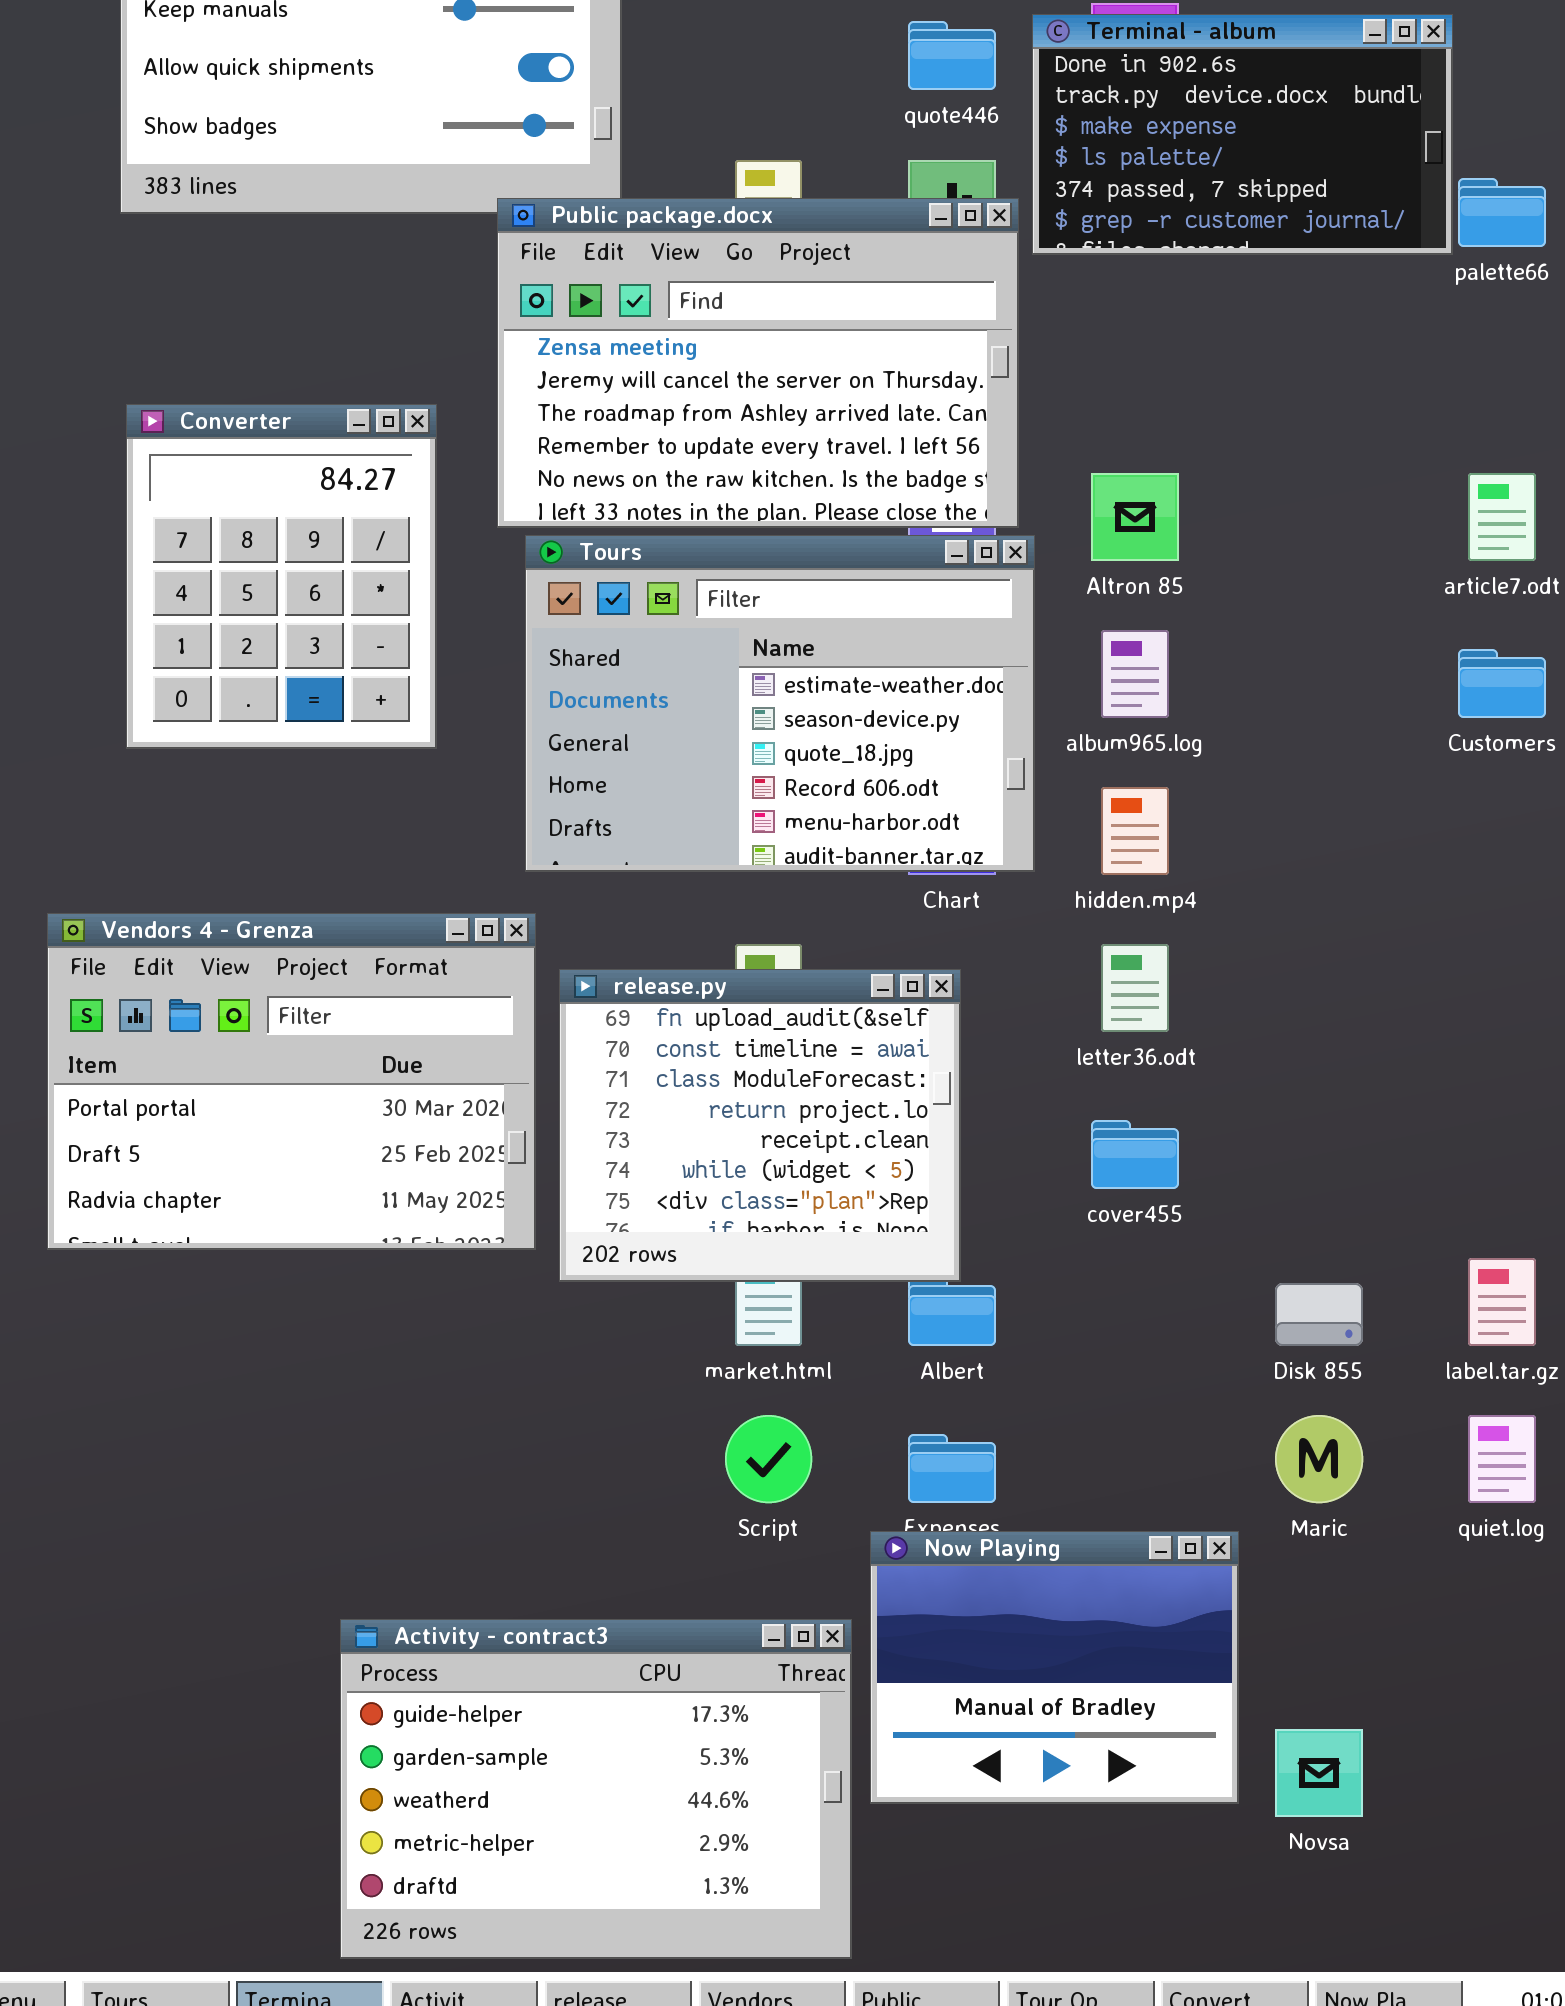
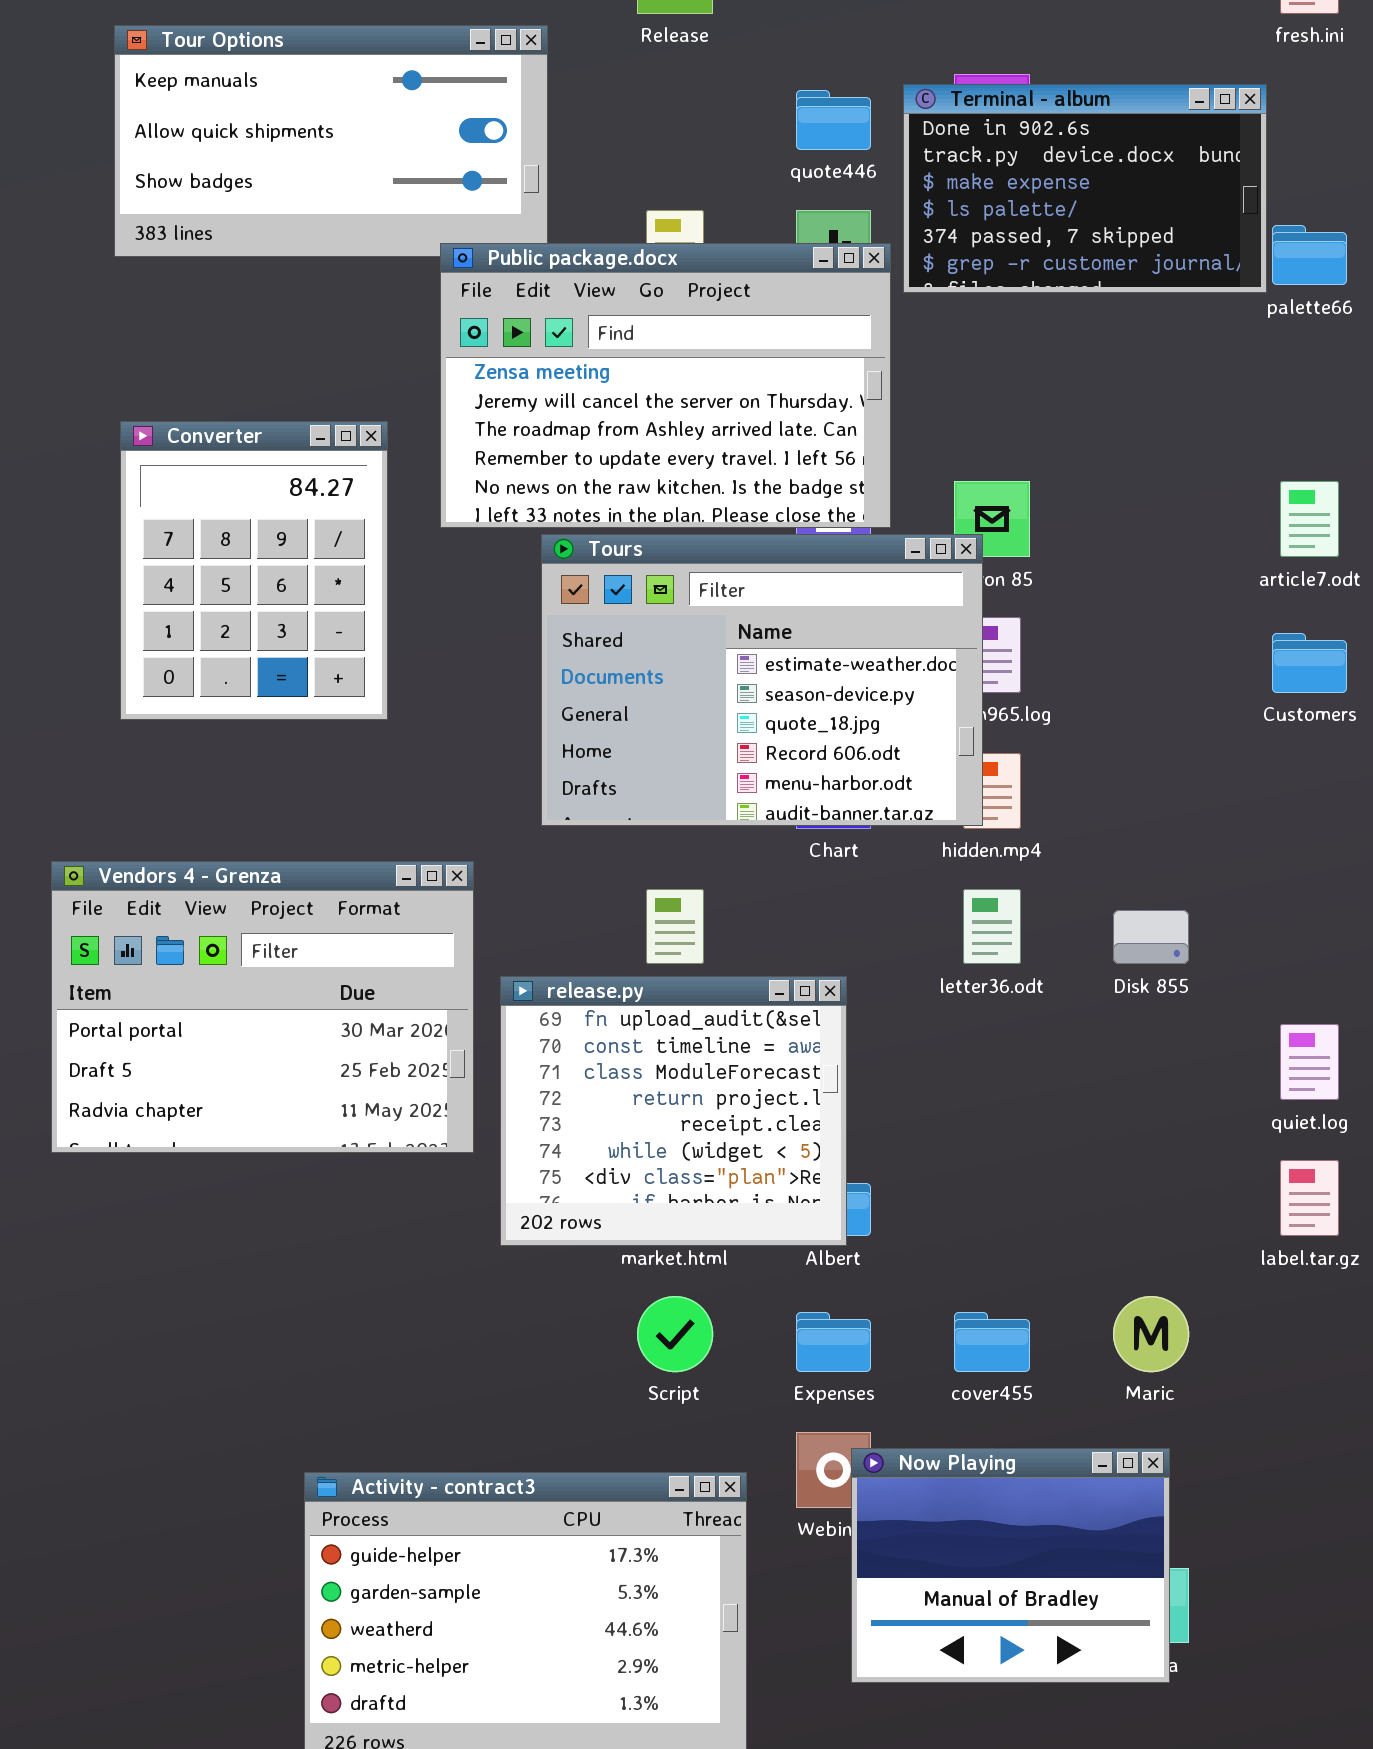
Tours: [525,535,1035,872] -> [541,534,983,826], moved
release.py: [559,969,961,1282] -> [500,976,847,1246], moved
cover455: [1091,1120,1179,1189] -> [954,1312,1030,1372], moved
Disk 855: [1275,1283,1363,1346] -> [1113,910,1189,964], moved
quiet.log: [1468,1415,1536,1503] -> [1280,1024,1339,1100], moved
Now Playing: [870,1531,1239,1804] -> [851,1448,1170,1683], moved

